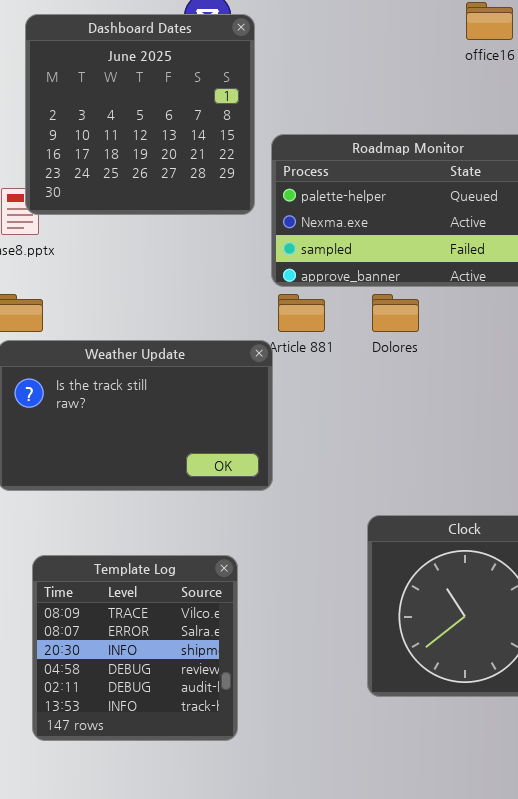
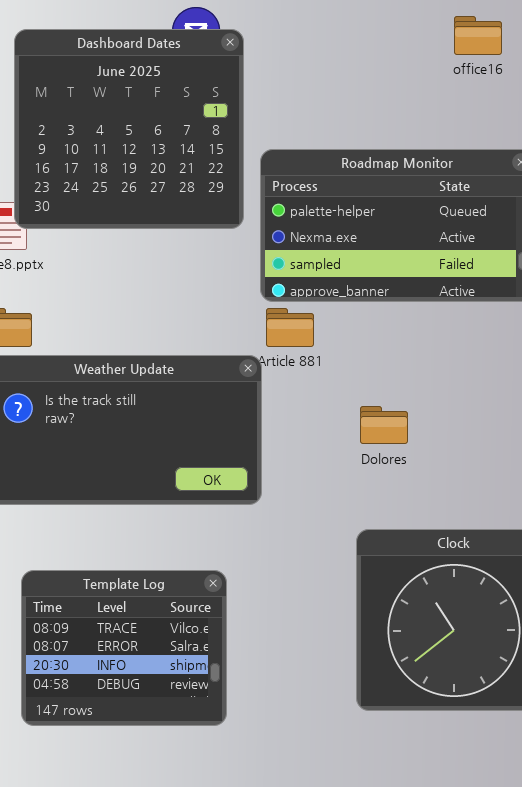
Dolores: [372,294,419,332] -> [360,406,408,444], moved
Template Log: [32,555,238,741] -> [21,570,227,726], resized

